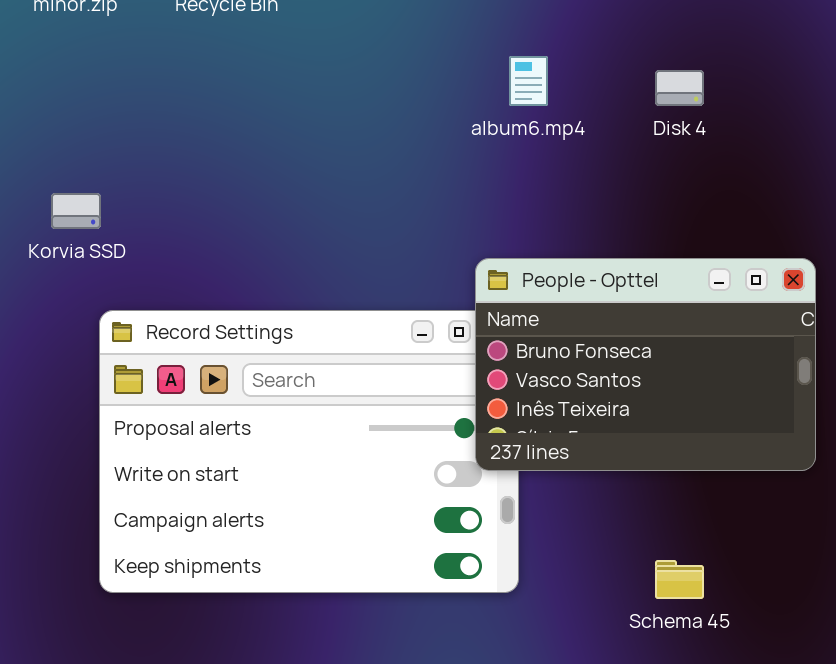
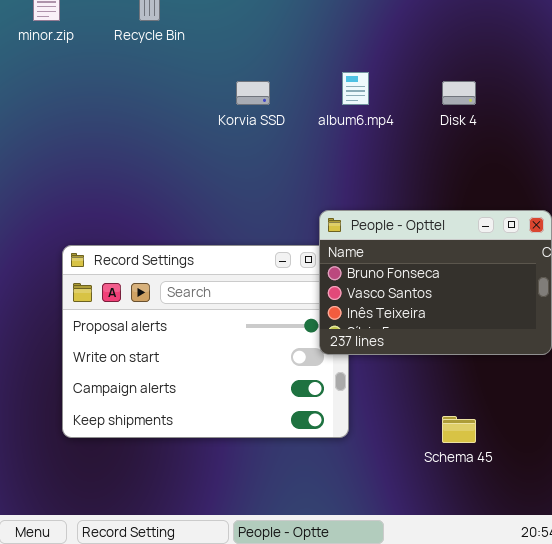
Korvia SSD: [51,193,101,229] -> [236,81,270,105], moved

